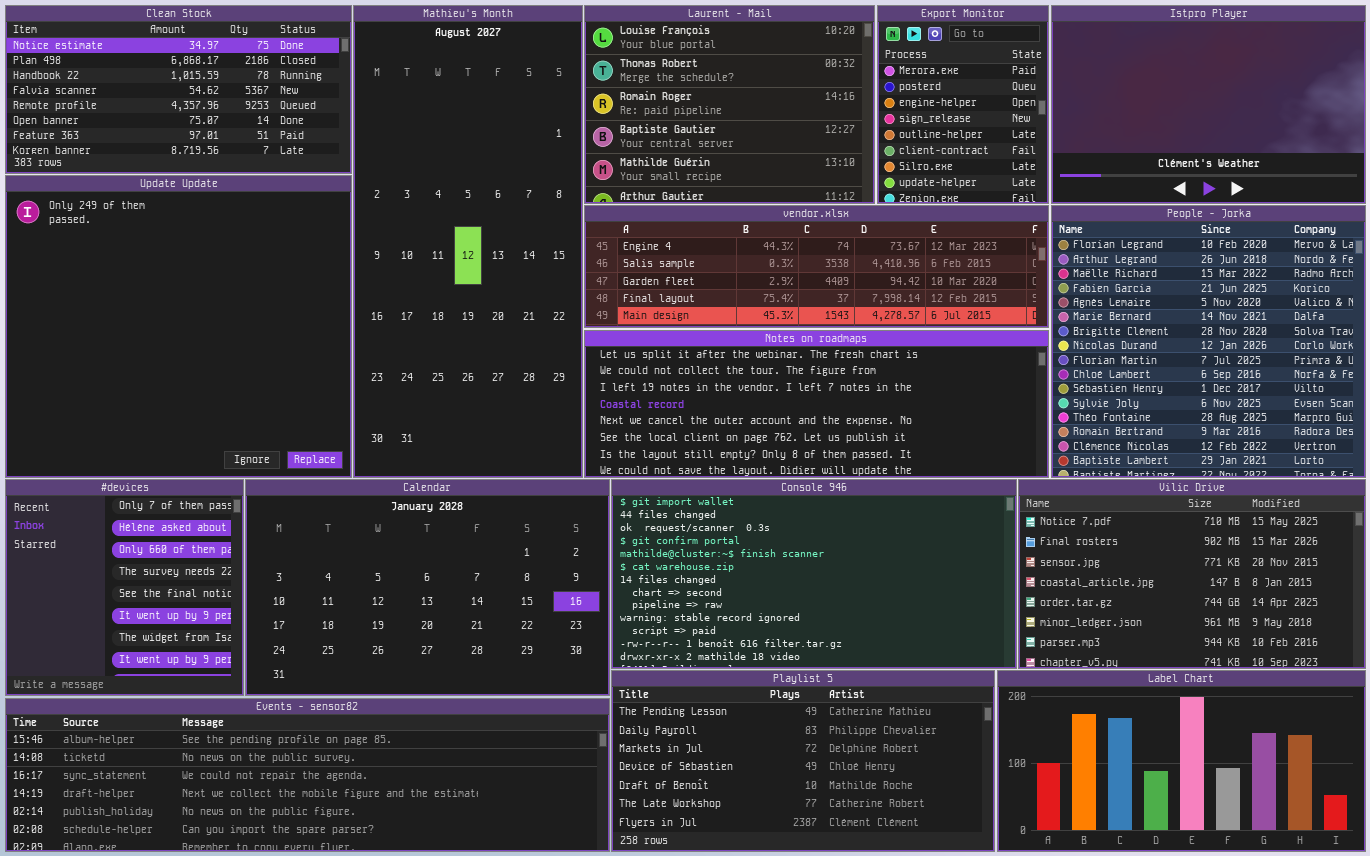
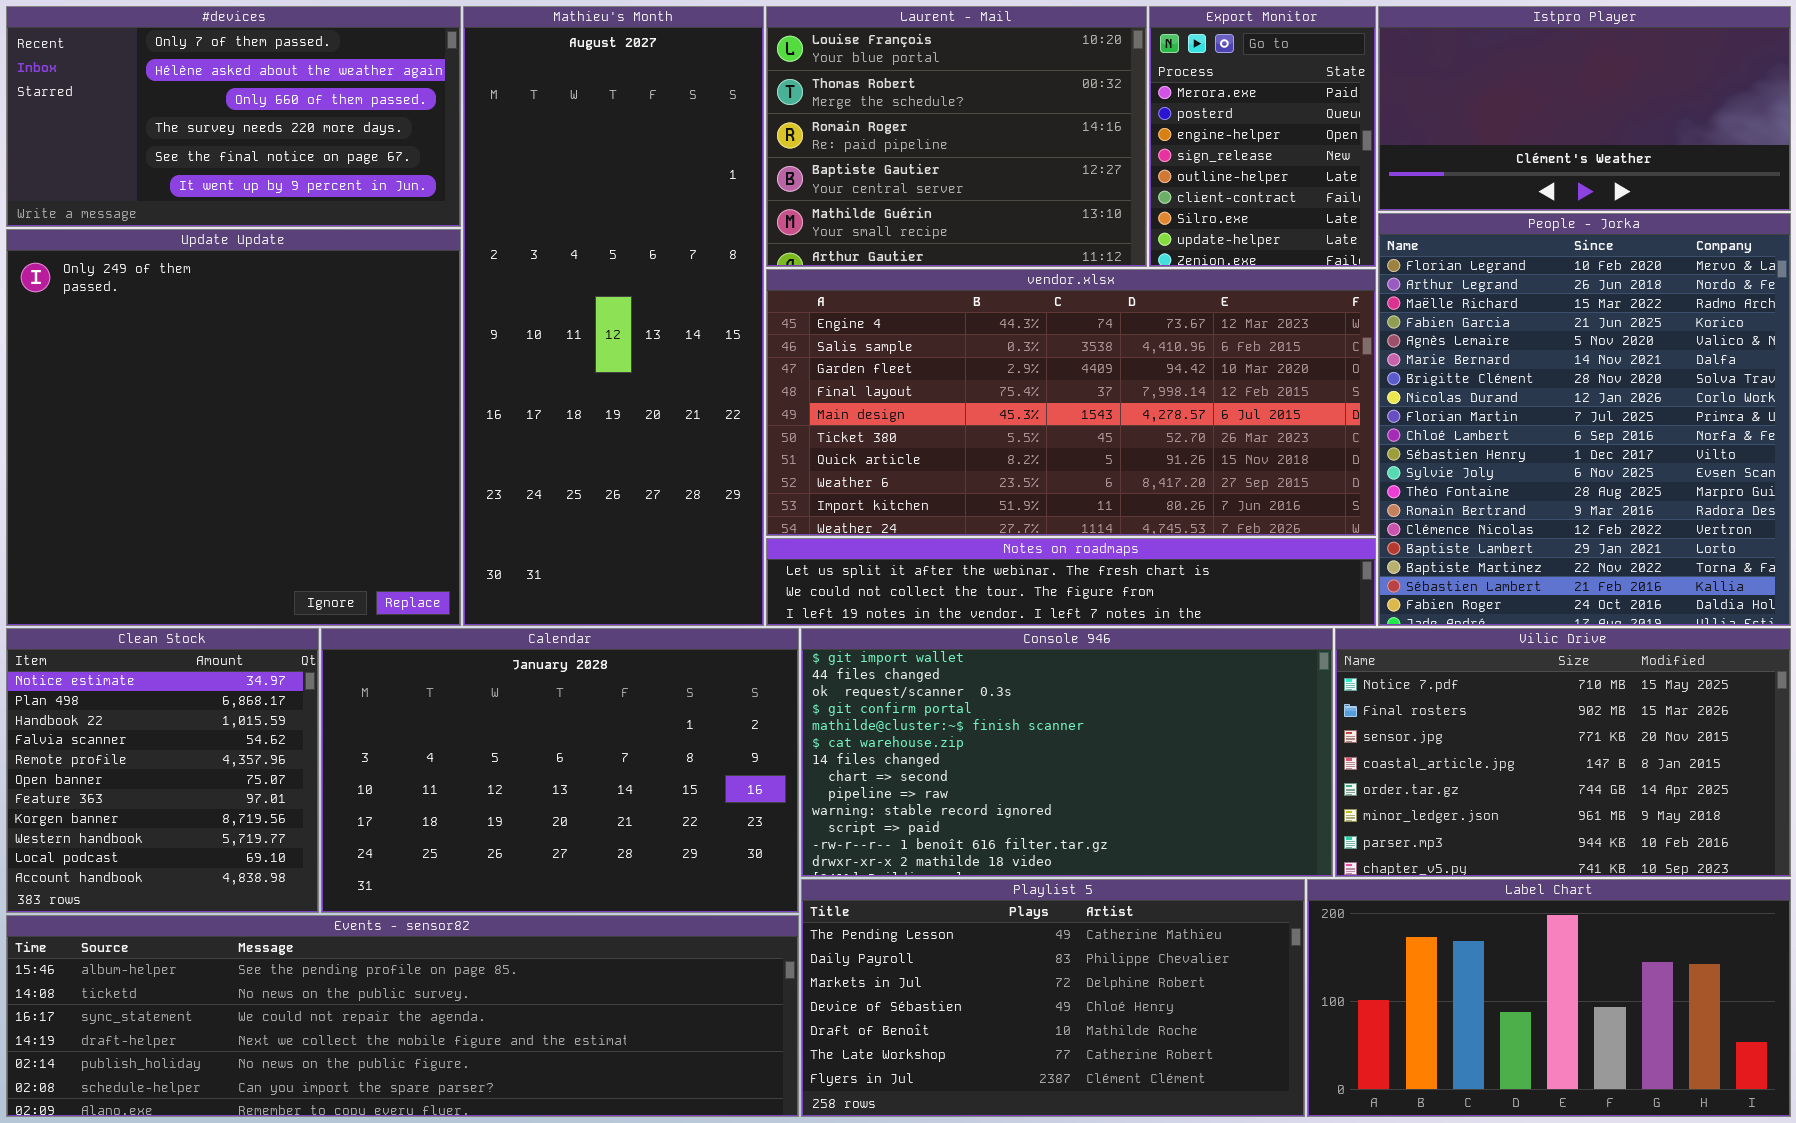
Clean Stock: [5,5,352,174] -> [6,628,319,913], moved, resized
Istpro Player: [1051,5,1366,204] -> [1378,6,1791,211], resized
vendor.xlsx: [584,205,1049,328] -> [766,269,1376,536], resized
People - Jorka: [1051,205,1366,478] -> [1378,213,1791,626], resized
Notes on roadmaps: [584,330,1049,478] -> [766,538,1376,626], resized
#devices: [5,479,244,696] -> [6,6,461,227], moved, resized

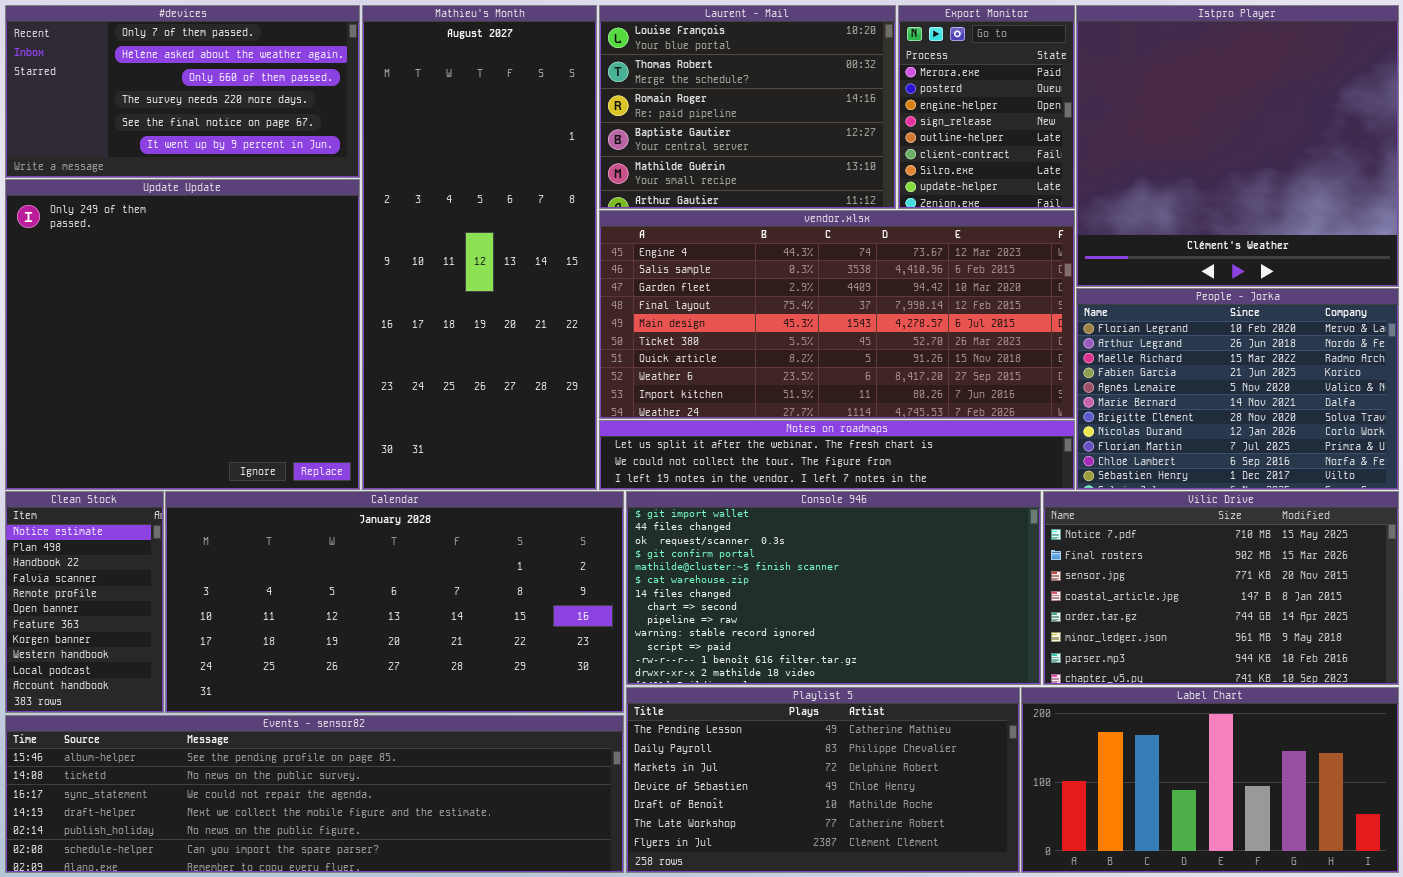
Istpro Player: [1378,6,1791,211] -> [1076,5,1399,287], resized
People - Jorka: [1378,213,1791,626] -> [1076,288,1399,490], resized
Clean Stock: [6,628,319,913] -> [5,491,164,713], resized
Calendar: [321,628,799,913] -> [165,491,624,713], resized

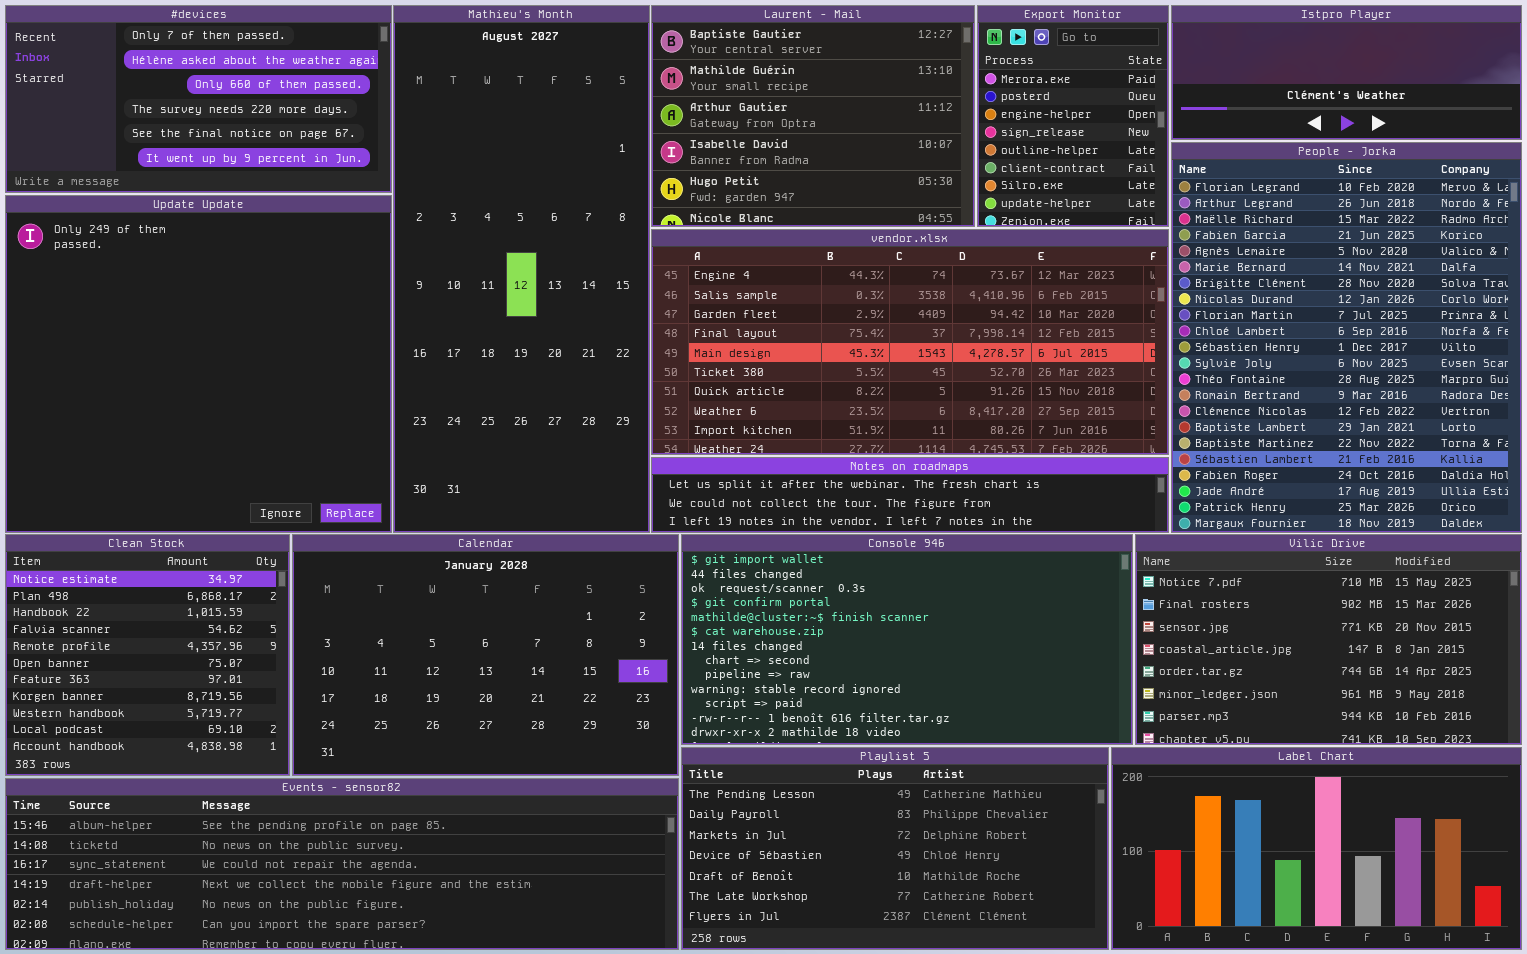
Laurent - Mail: [599,5,896,209] -> [651,5,975,227], scrolled down 3 rows
Istpro Player: [1076,5,1399,287] -> [1171,5,1522,140], resized
People - Jorka: [1076,288,1399,490] -> [1171,142,1522,533], resized
Clean Stock: [5,491,164,713] -> [5,534,290,776], resized
Calendar: [165,491,624,713] -> [292,534,679,776], resized

